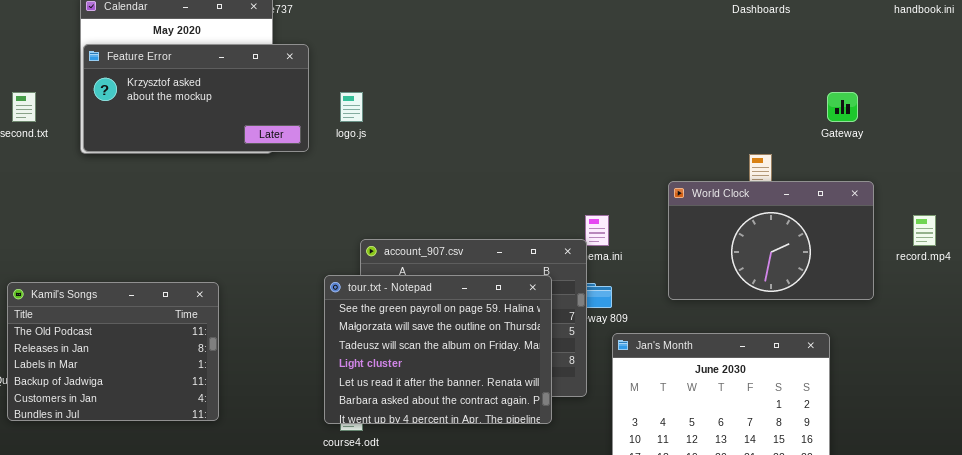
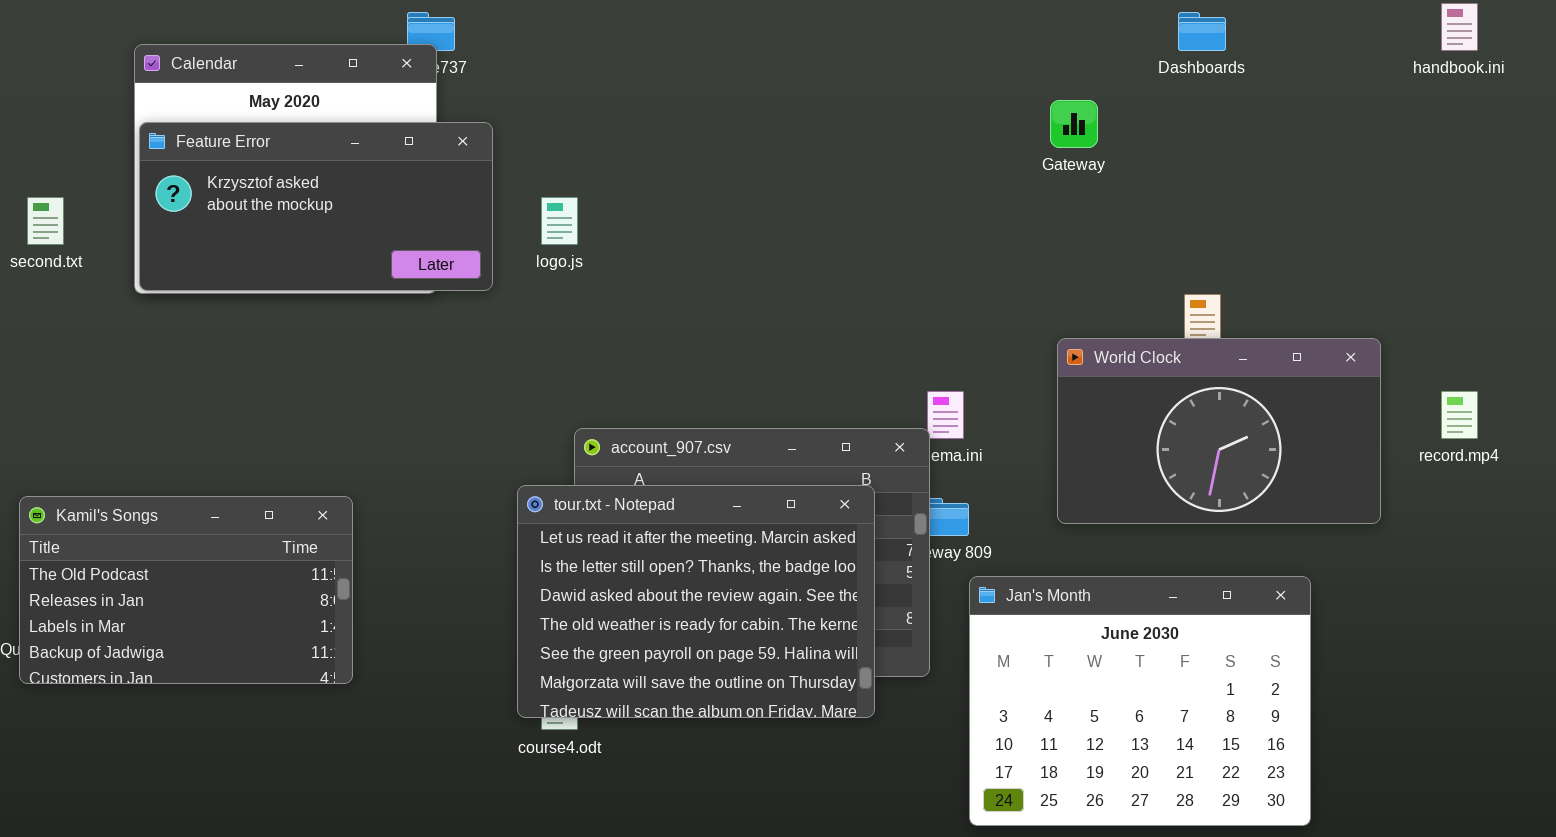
Gateway: [827,92,858,122] -> [1050,100,1098,148], moved
tour.txt - Notepad: [324,275,552,424] -> [517,485,875,718], scrolled up 4 rows
Kamil's Songs: [7,282,219,421] -> [19,496,353,684], resized

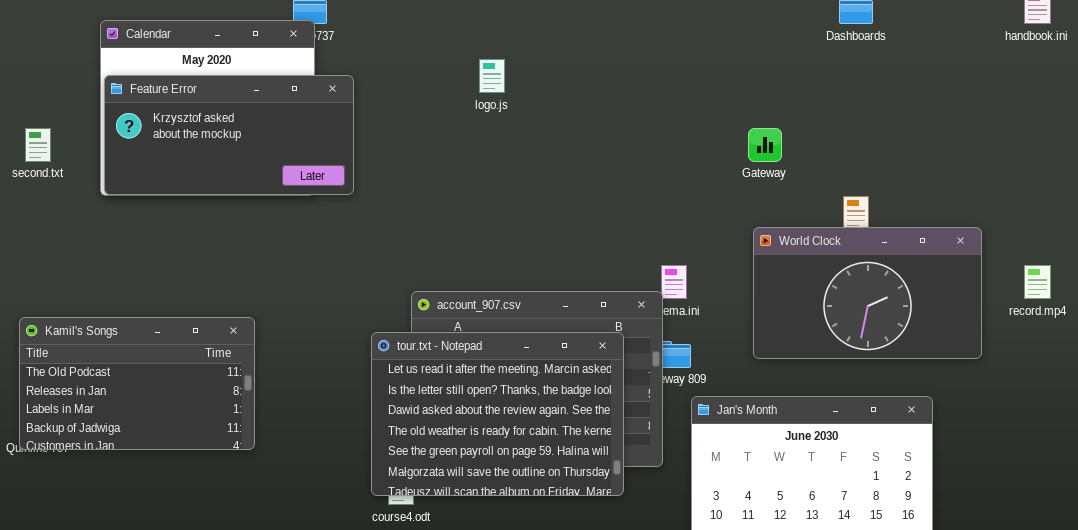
Gateway: [1050,100,1098,148] -> [748,128,782,162], moved
logo.js: [541,197,578,245] -> [479,59,505,93], moved
Kamil's Songs: [19,496,353,684] -> [19,317,255,450], moved

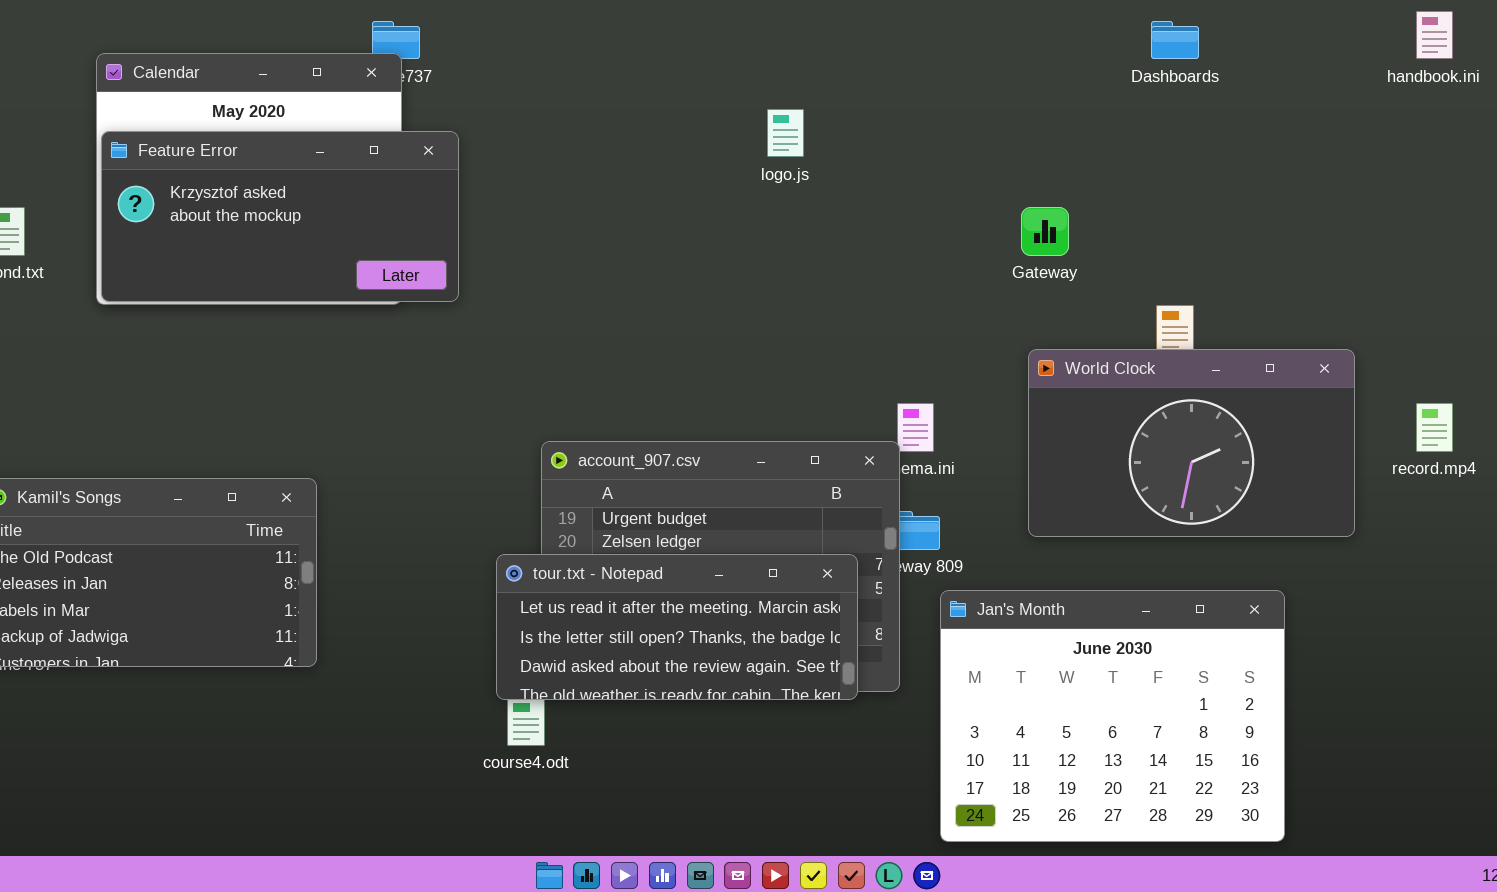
logo.js: [479,59,505,93] -> [767,109,804,157], moved
tour.txt - Notepad: [371,332,624,496] -> [496,554,858,700], moved, resized

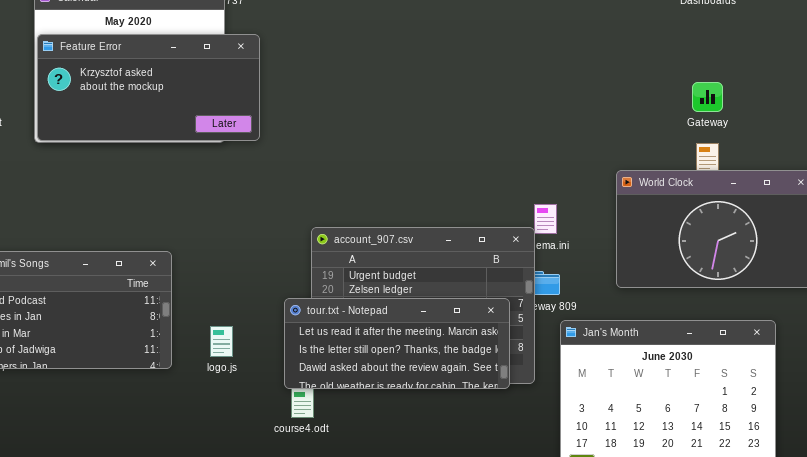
logo.js: [767,109,804,157] -> [210,326,233,357], moved
Gateway: [1021,207,1069,256] -> [692,82,723,112], moved

